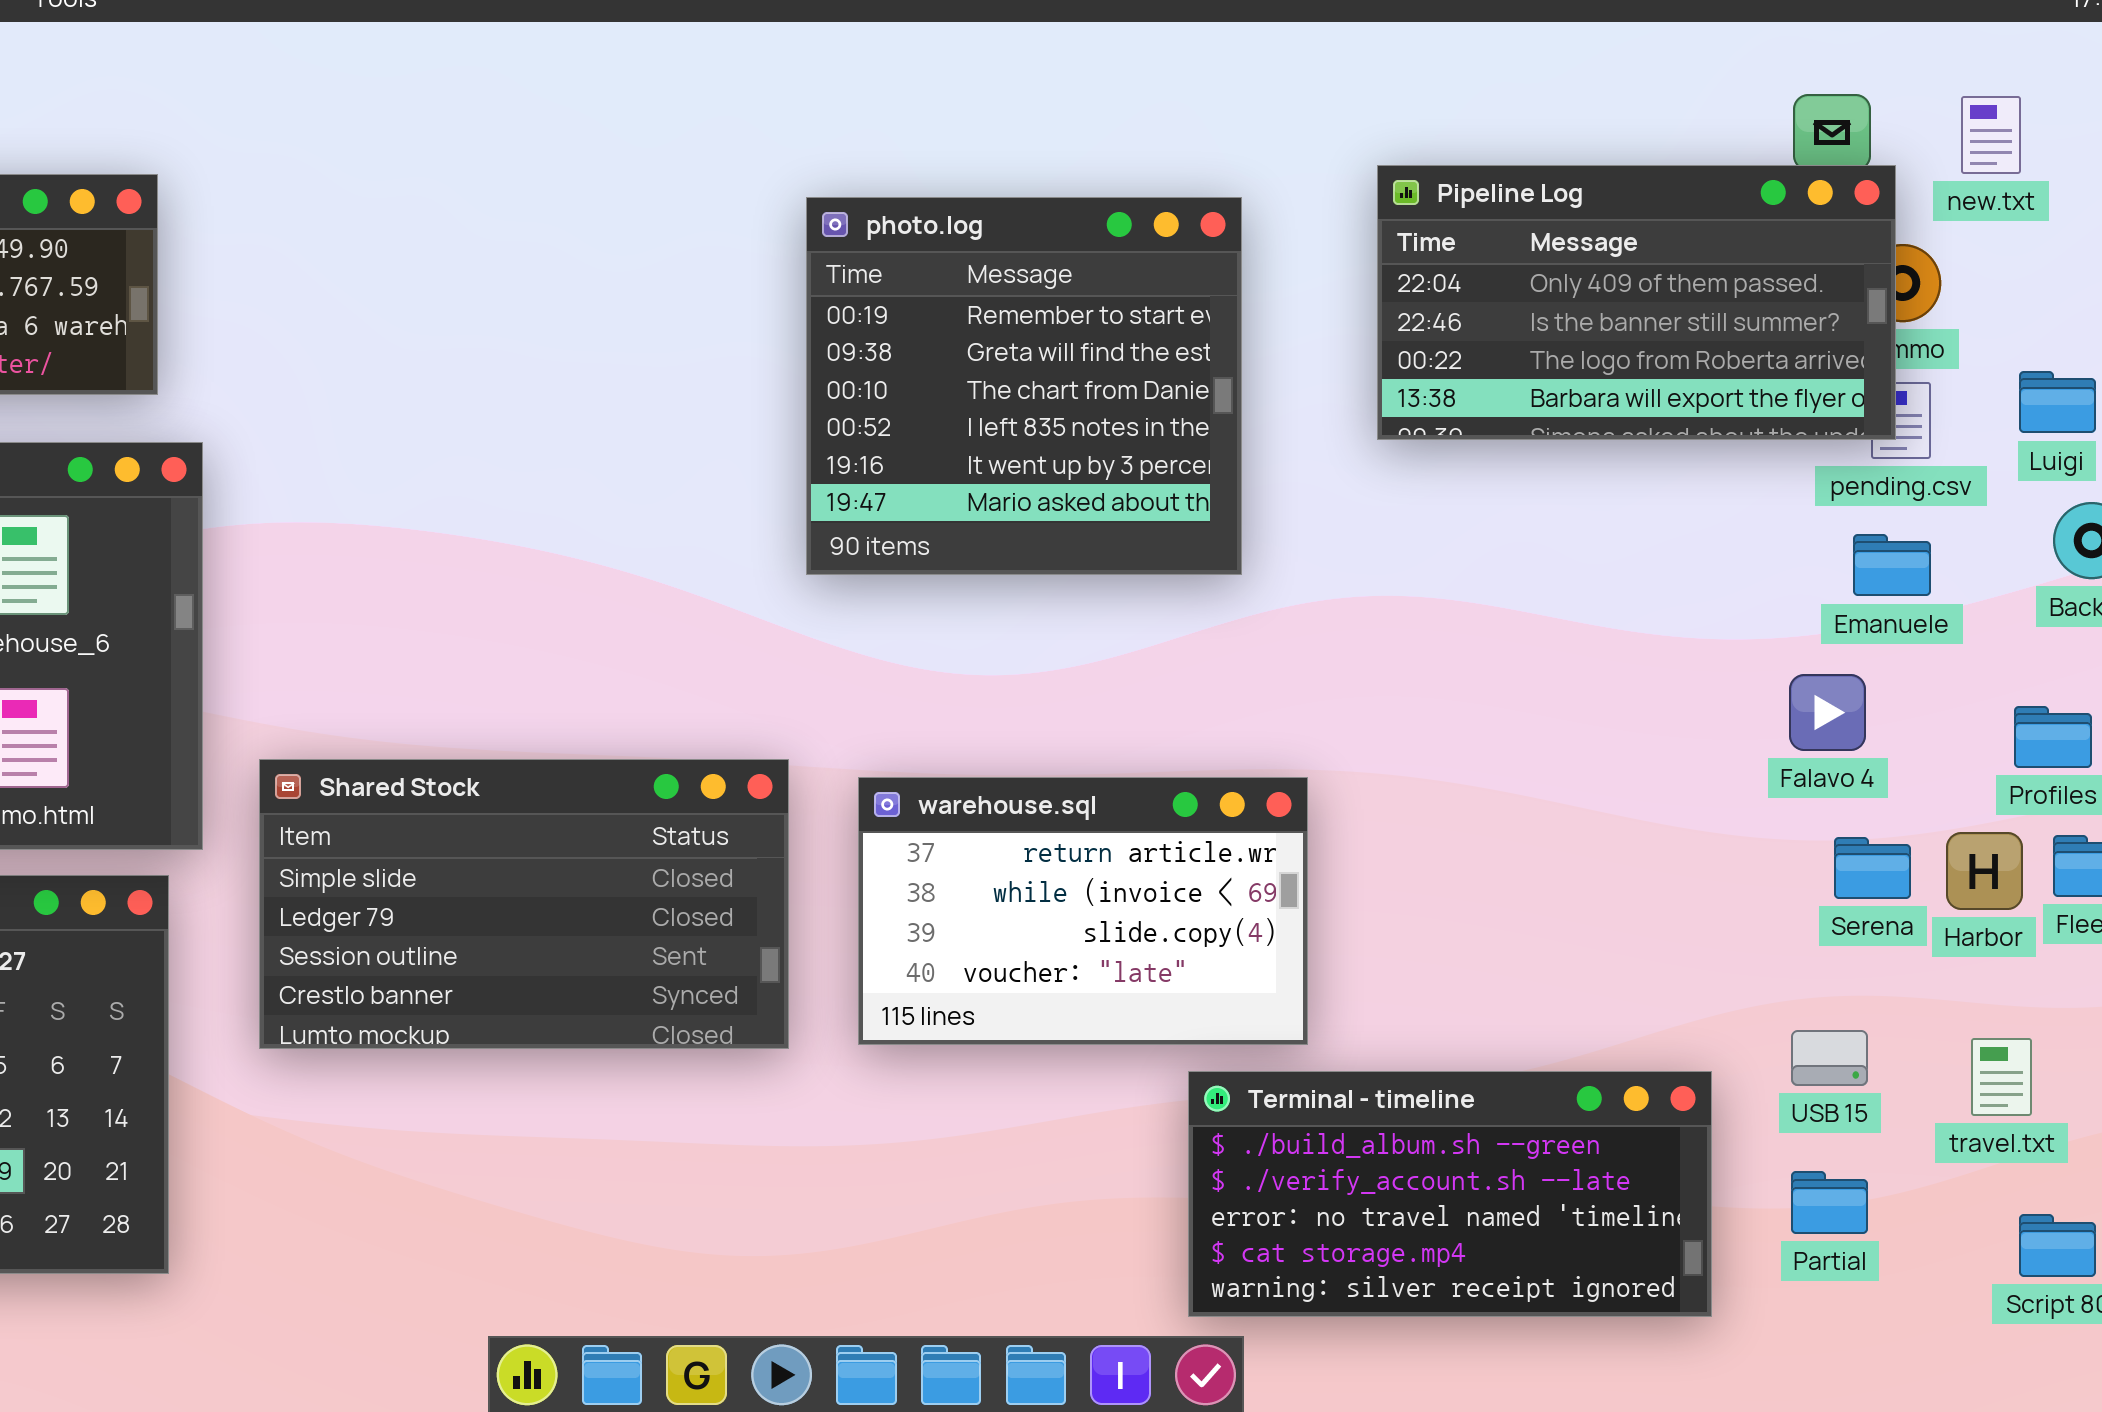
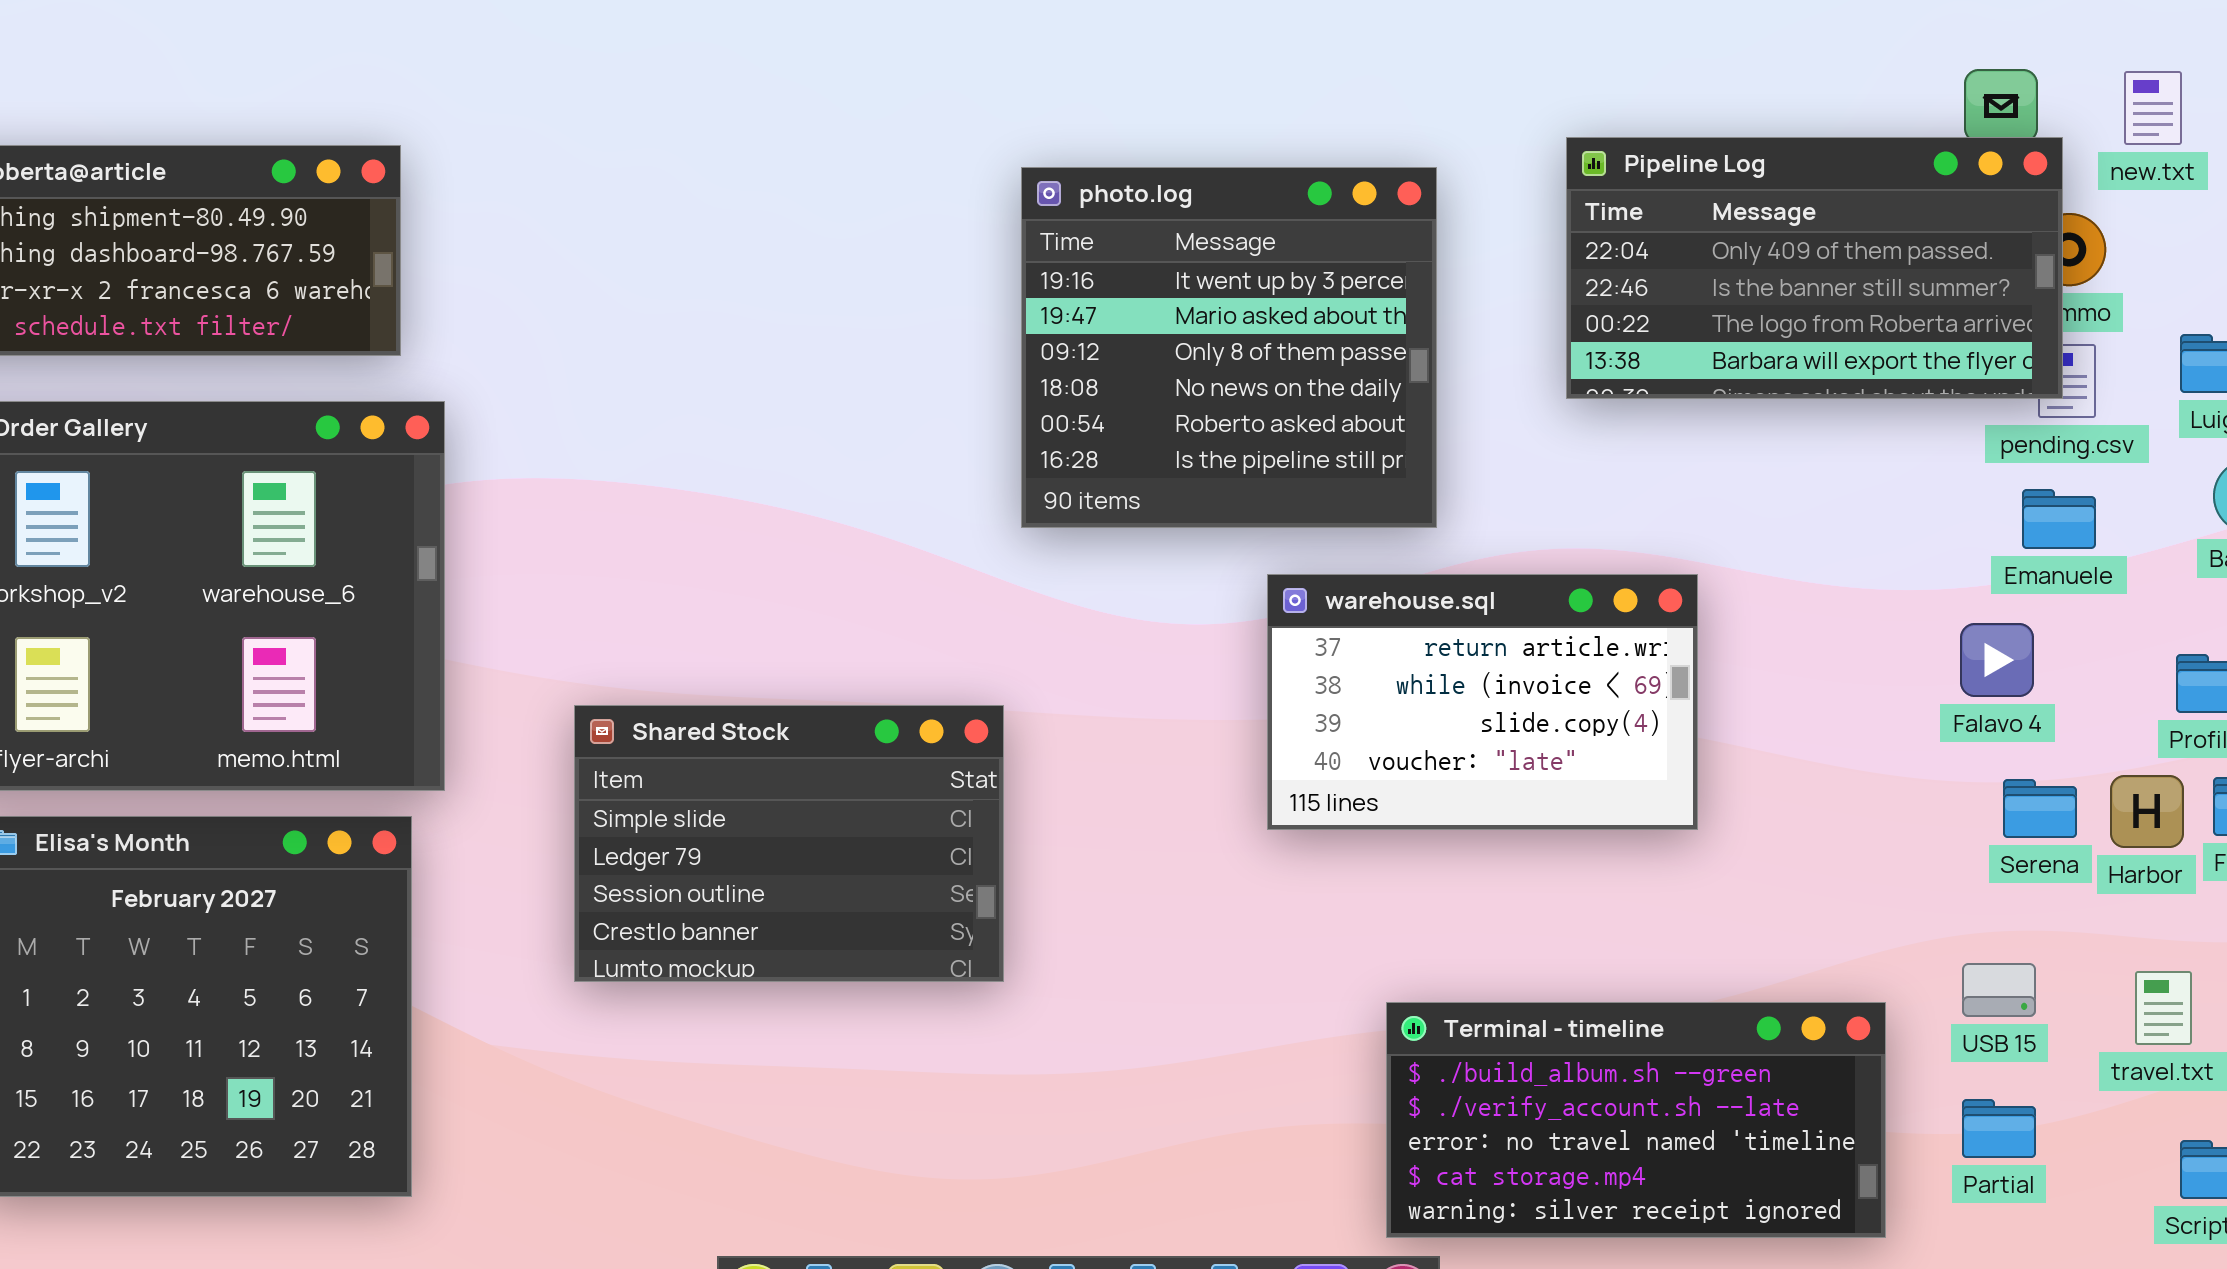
photo.log: [806,197,1242,575] -> [1021,167,1437,528], scrolled down 4 rows
Shared Stock: [259,759,789,1049] -> [574,705,1004,982], resized
warehouse.sql: [858,777,1308,1045] -> [1267,574,1698,830], moved

